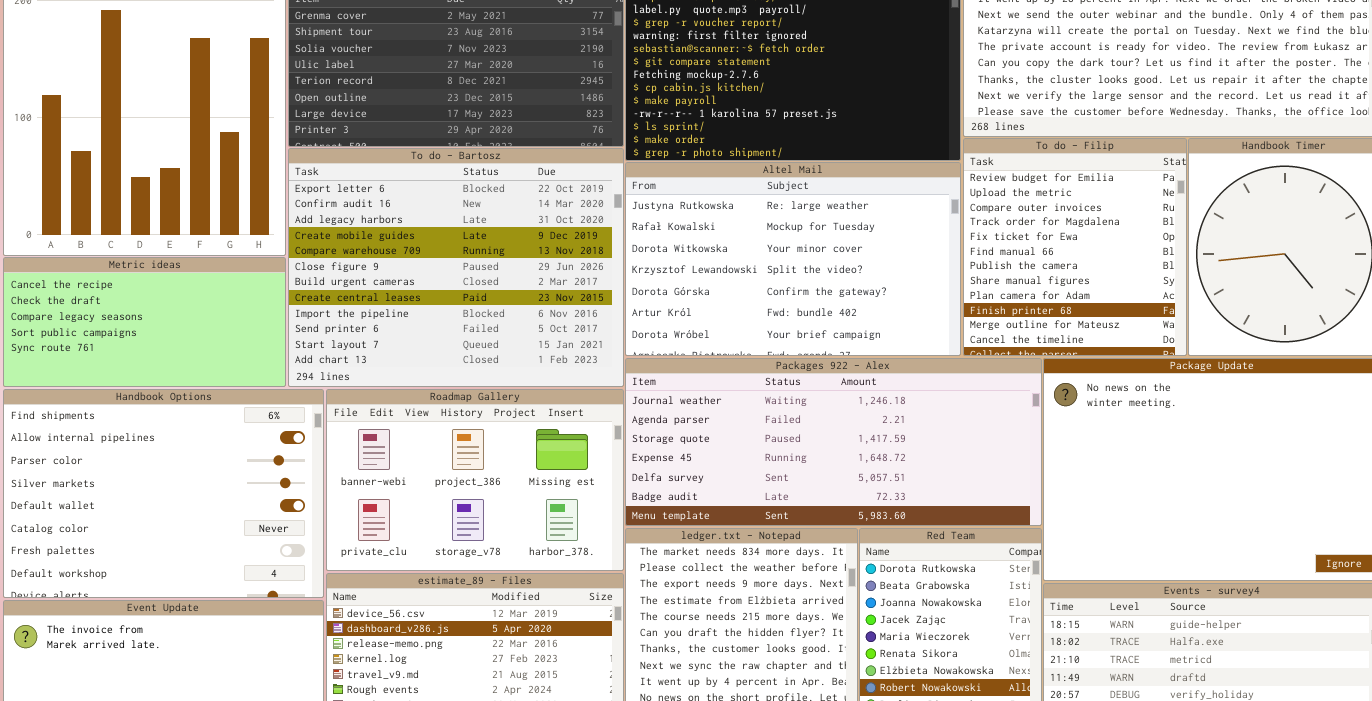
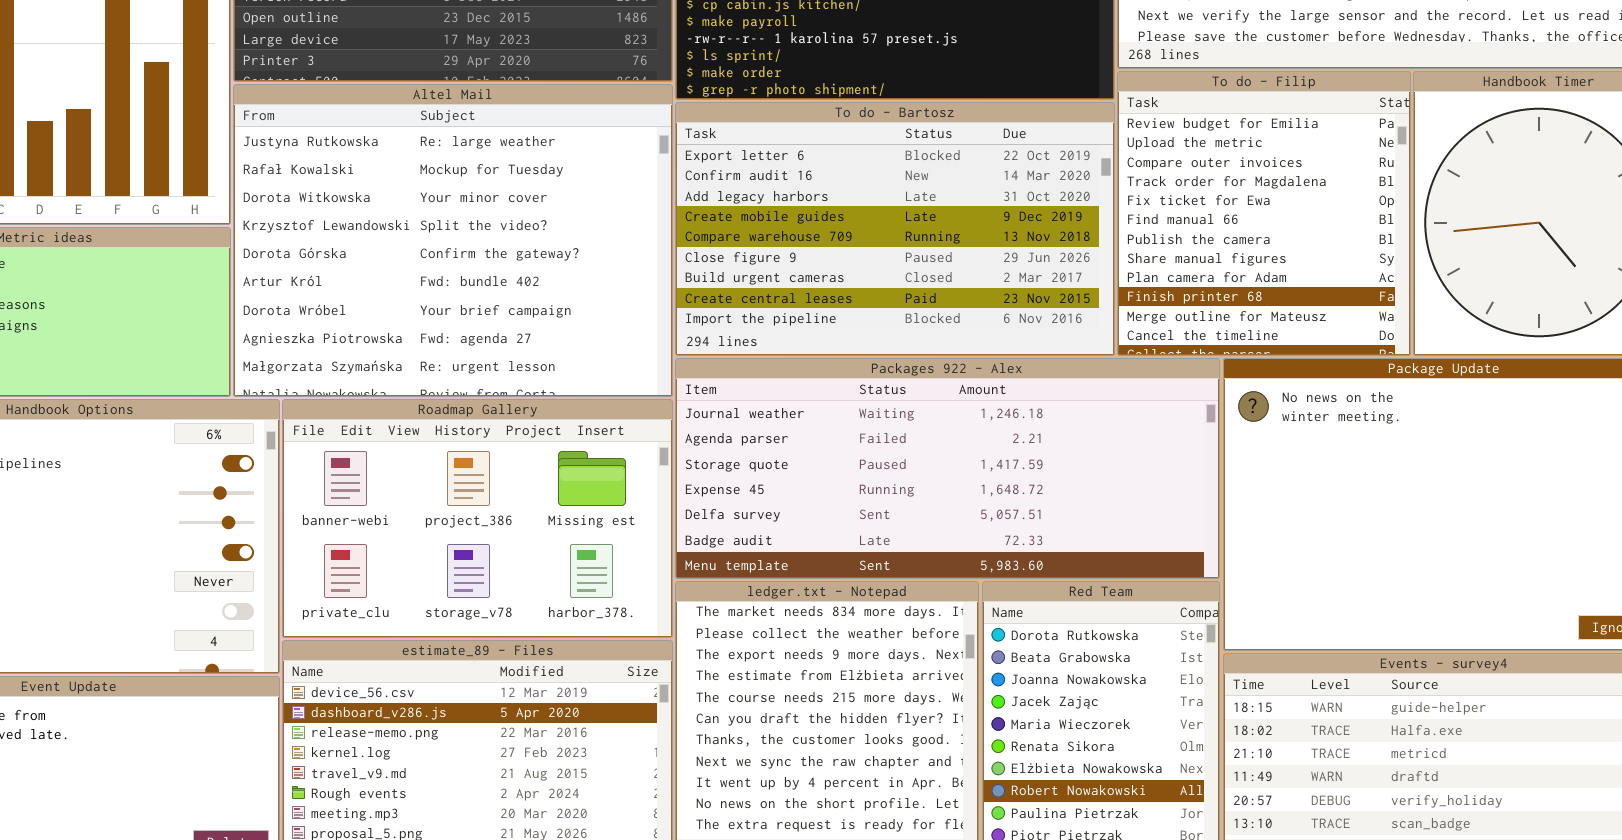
To do - Bartosz: [288,148,624,387] -> [675,102,1115,356], moved, resized
Altel Mail: [625,162,961,356] -> [233,84,673,397], moved, resized

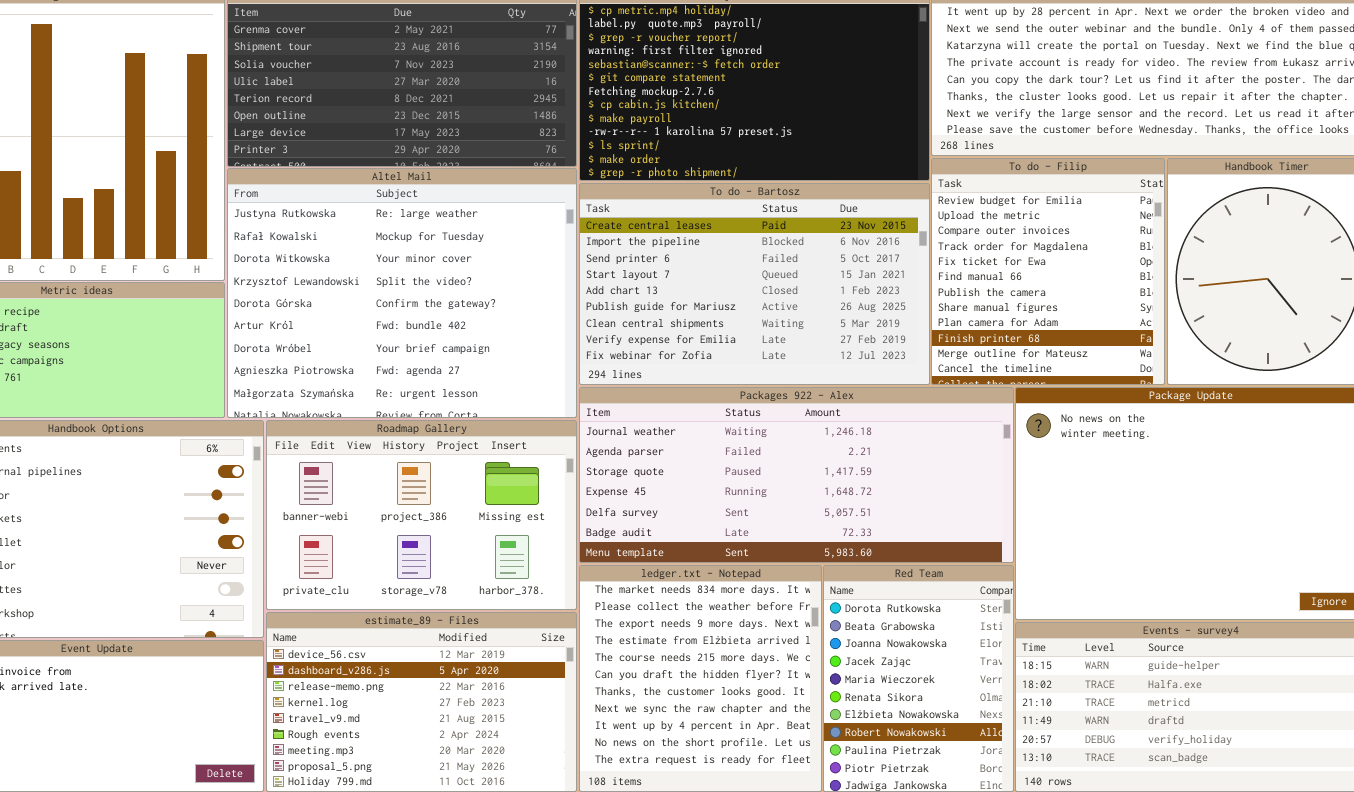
To do - Bartosz: [675,102,1115,356] -> [579,183,930,385], scrolled down 7 rows

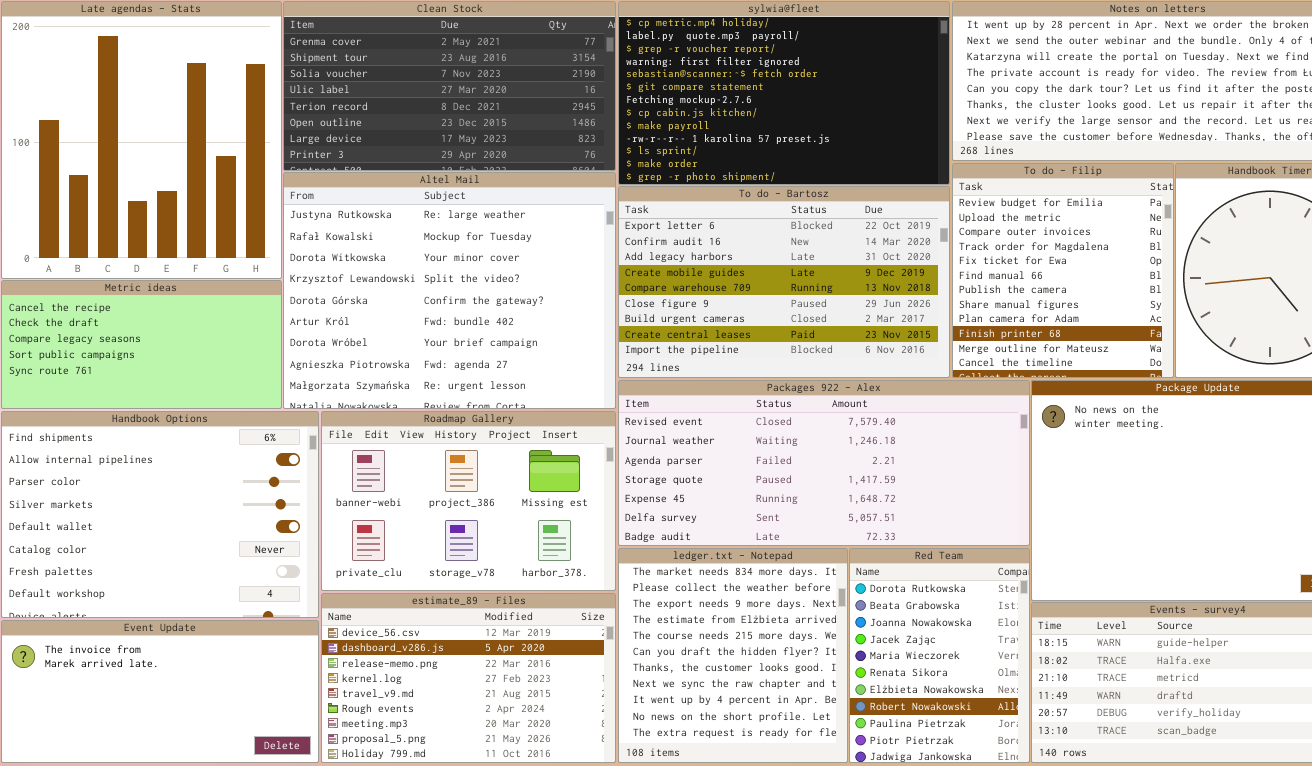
To do - Bartosz: [579,183,930,385] -> [618,186,950,378], scrolled up 7 rows
Packages 922 - Alex: [579,387,1014,563] -> [618,380,1030,546], scrolled up 1 row

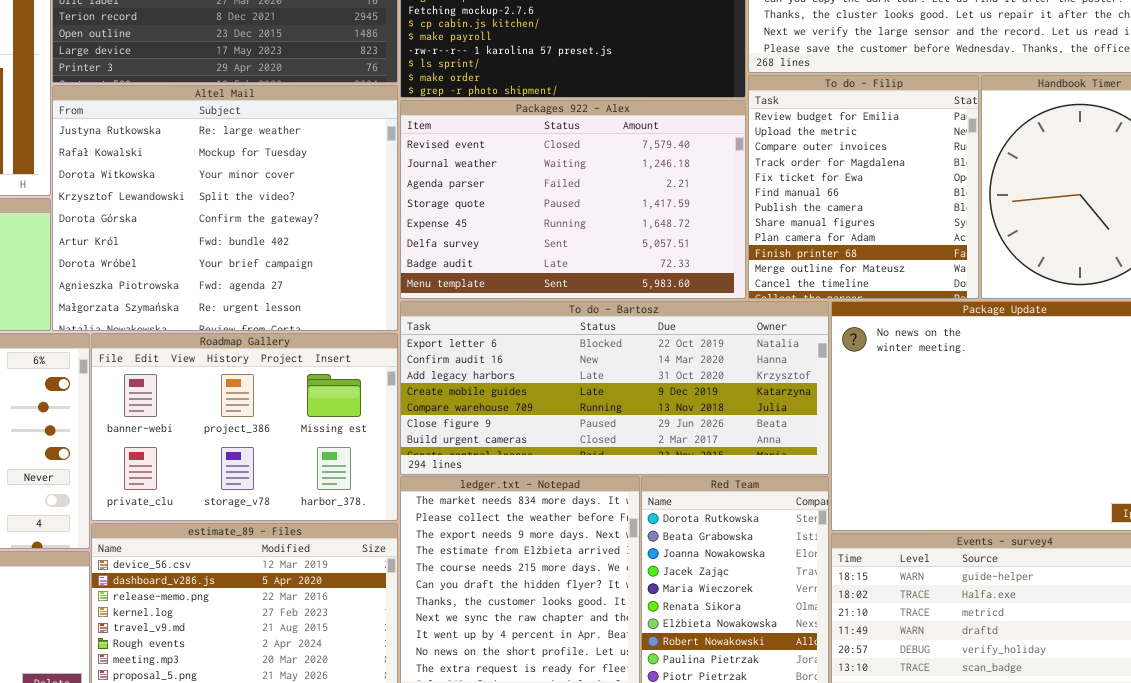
To do - Bartosz: [618,186,950,378] -> [400,301,829,475], moved, resized
Packages 922 - Alex: [618,380,1030,546] -> [400,100,746,299], moved, resized

